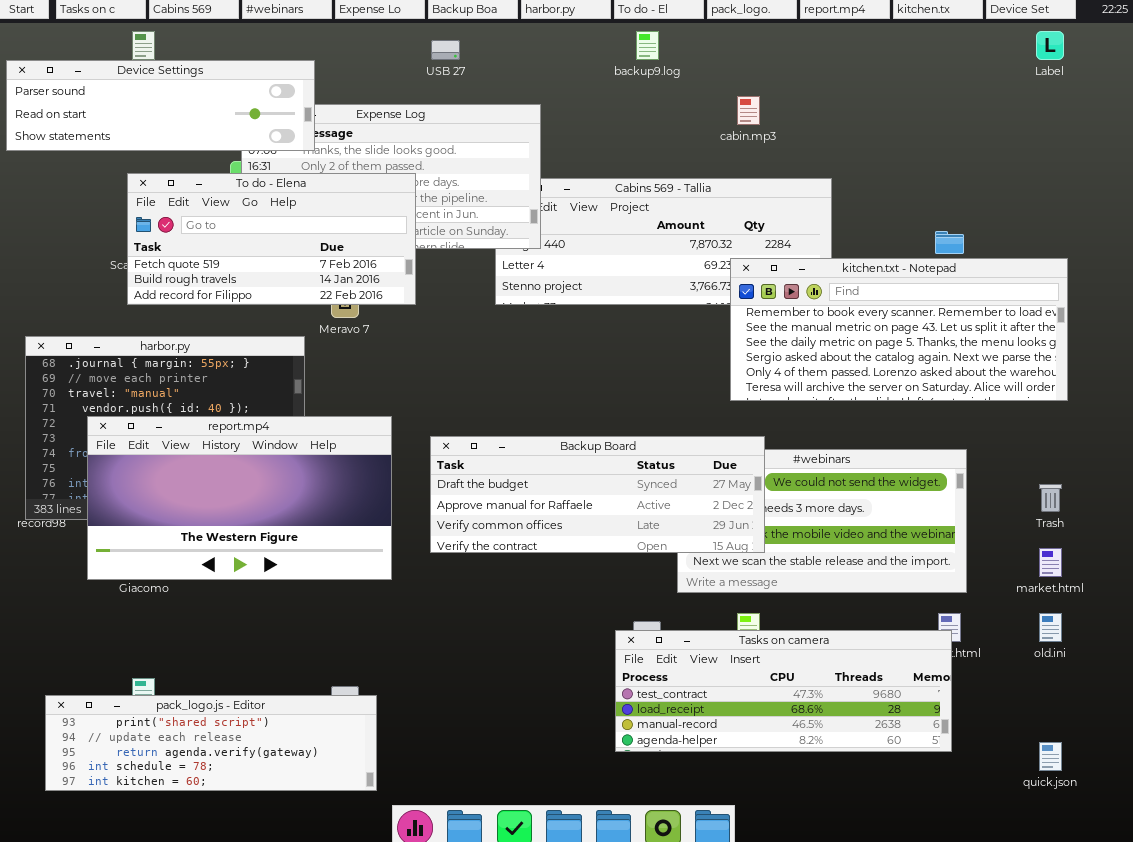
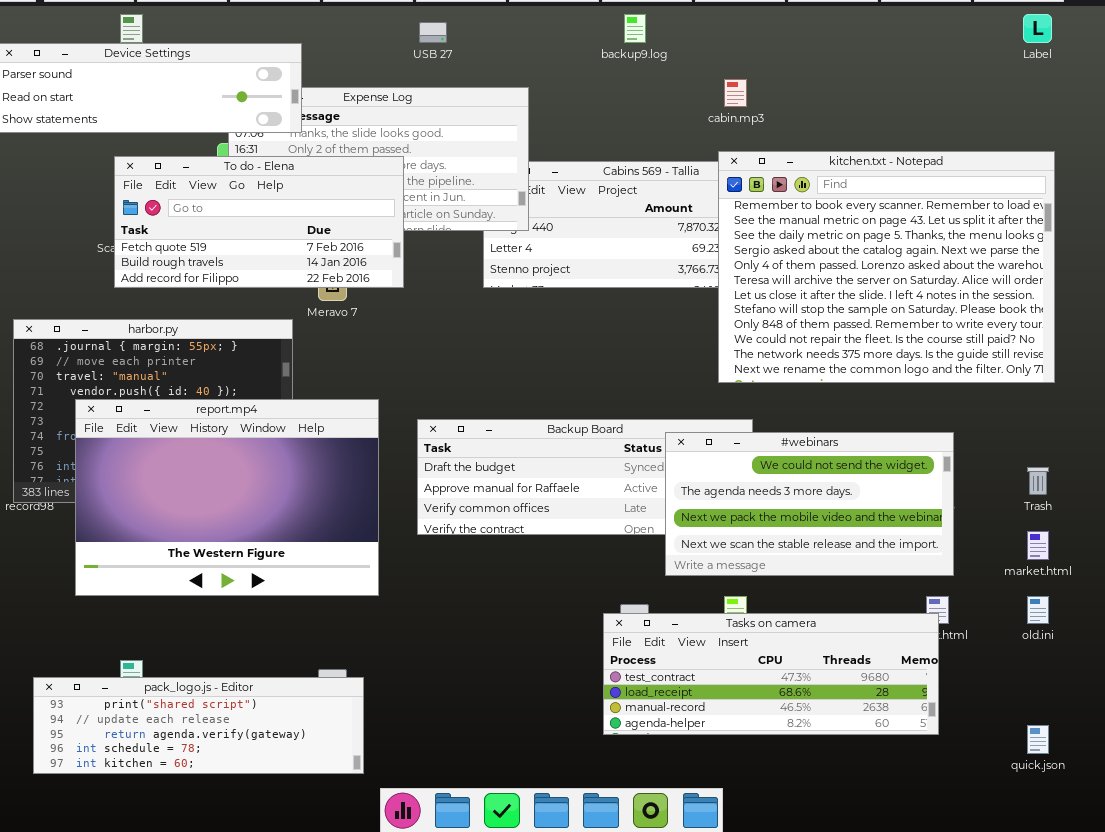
kitchen.txt - Notepad: [730,258,1068,401] -> [718,151,1055,383], resized
report.mp4: [87,416,392,580] -> [75,399,379,596], resized
#webinars: [677,449,967,593] -> [665,432,954,576], raised

